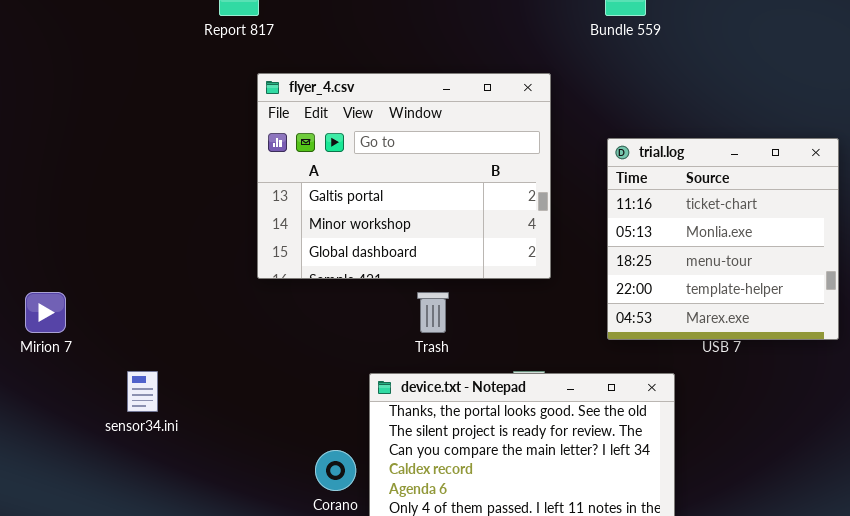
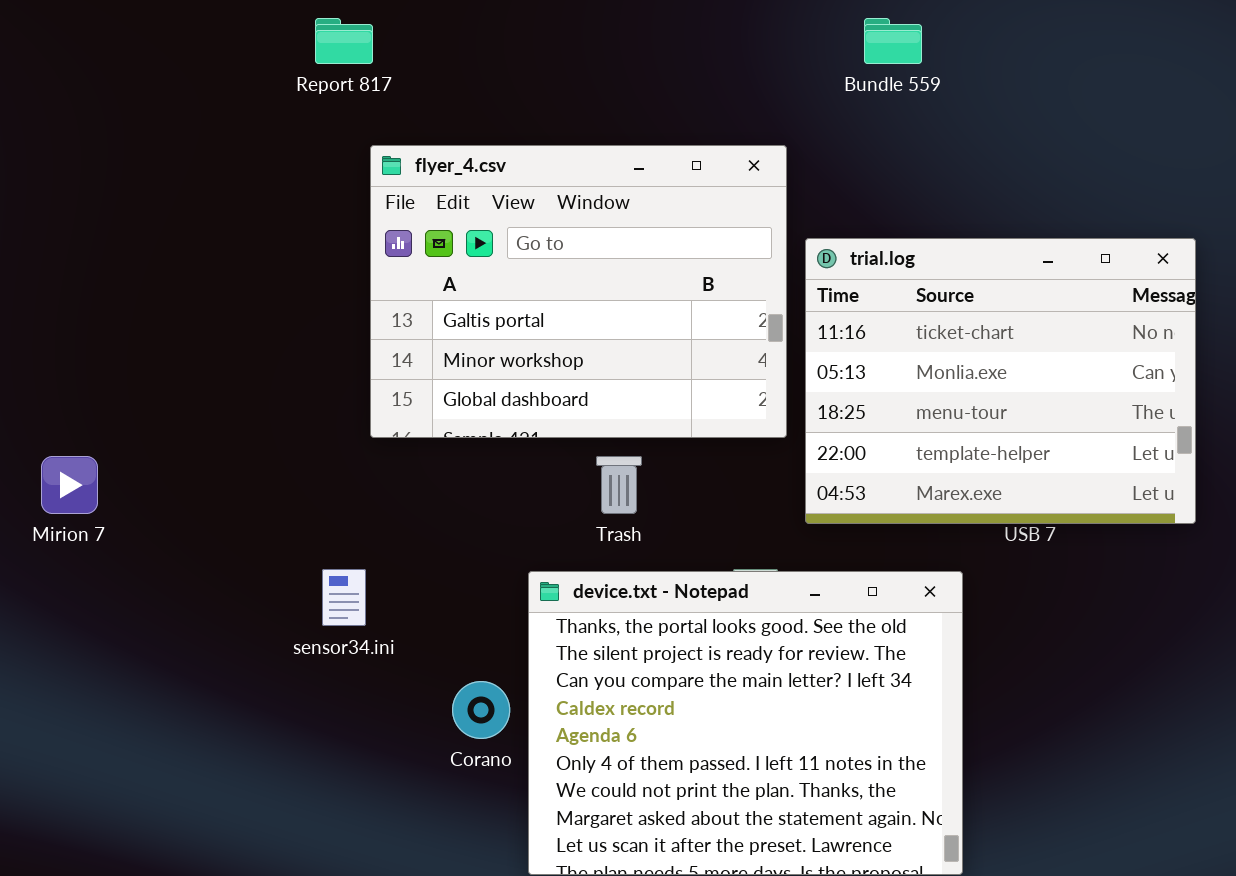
trial.log: [607,138,839,340] -> [805,238,1196,524], resized
sensor34.ini: [127,371,158,412] -> [322,569,366,626], moved

